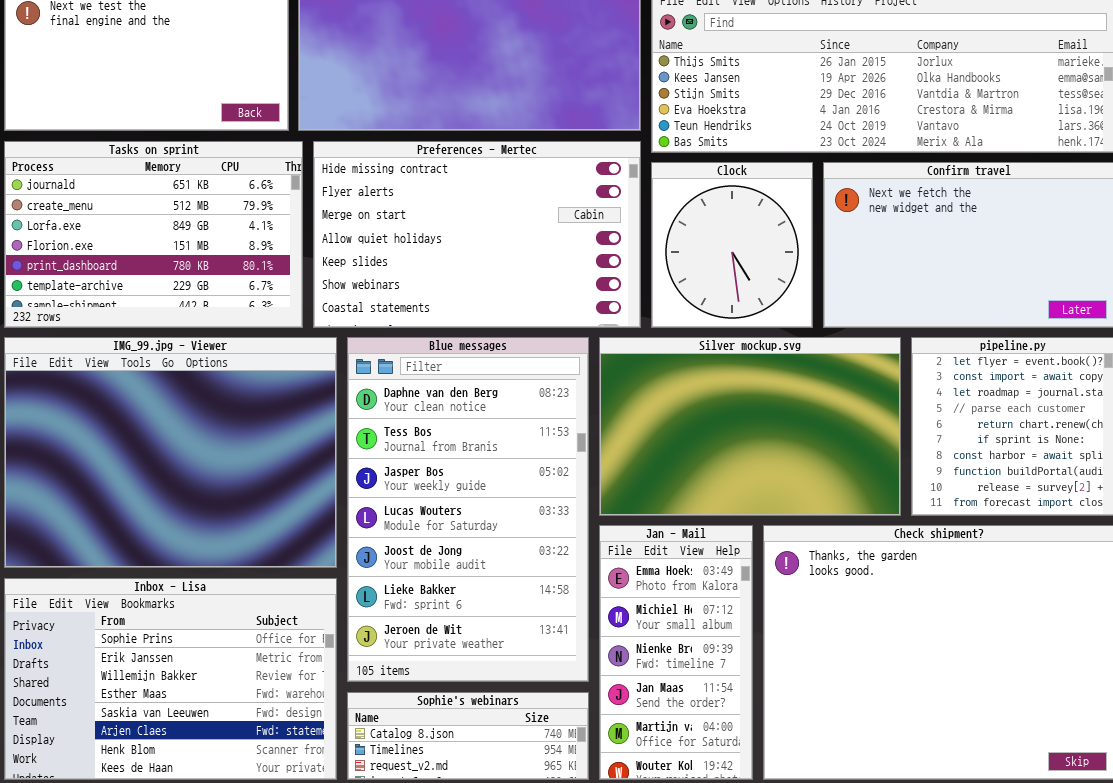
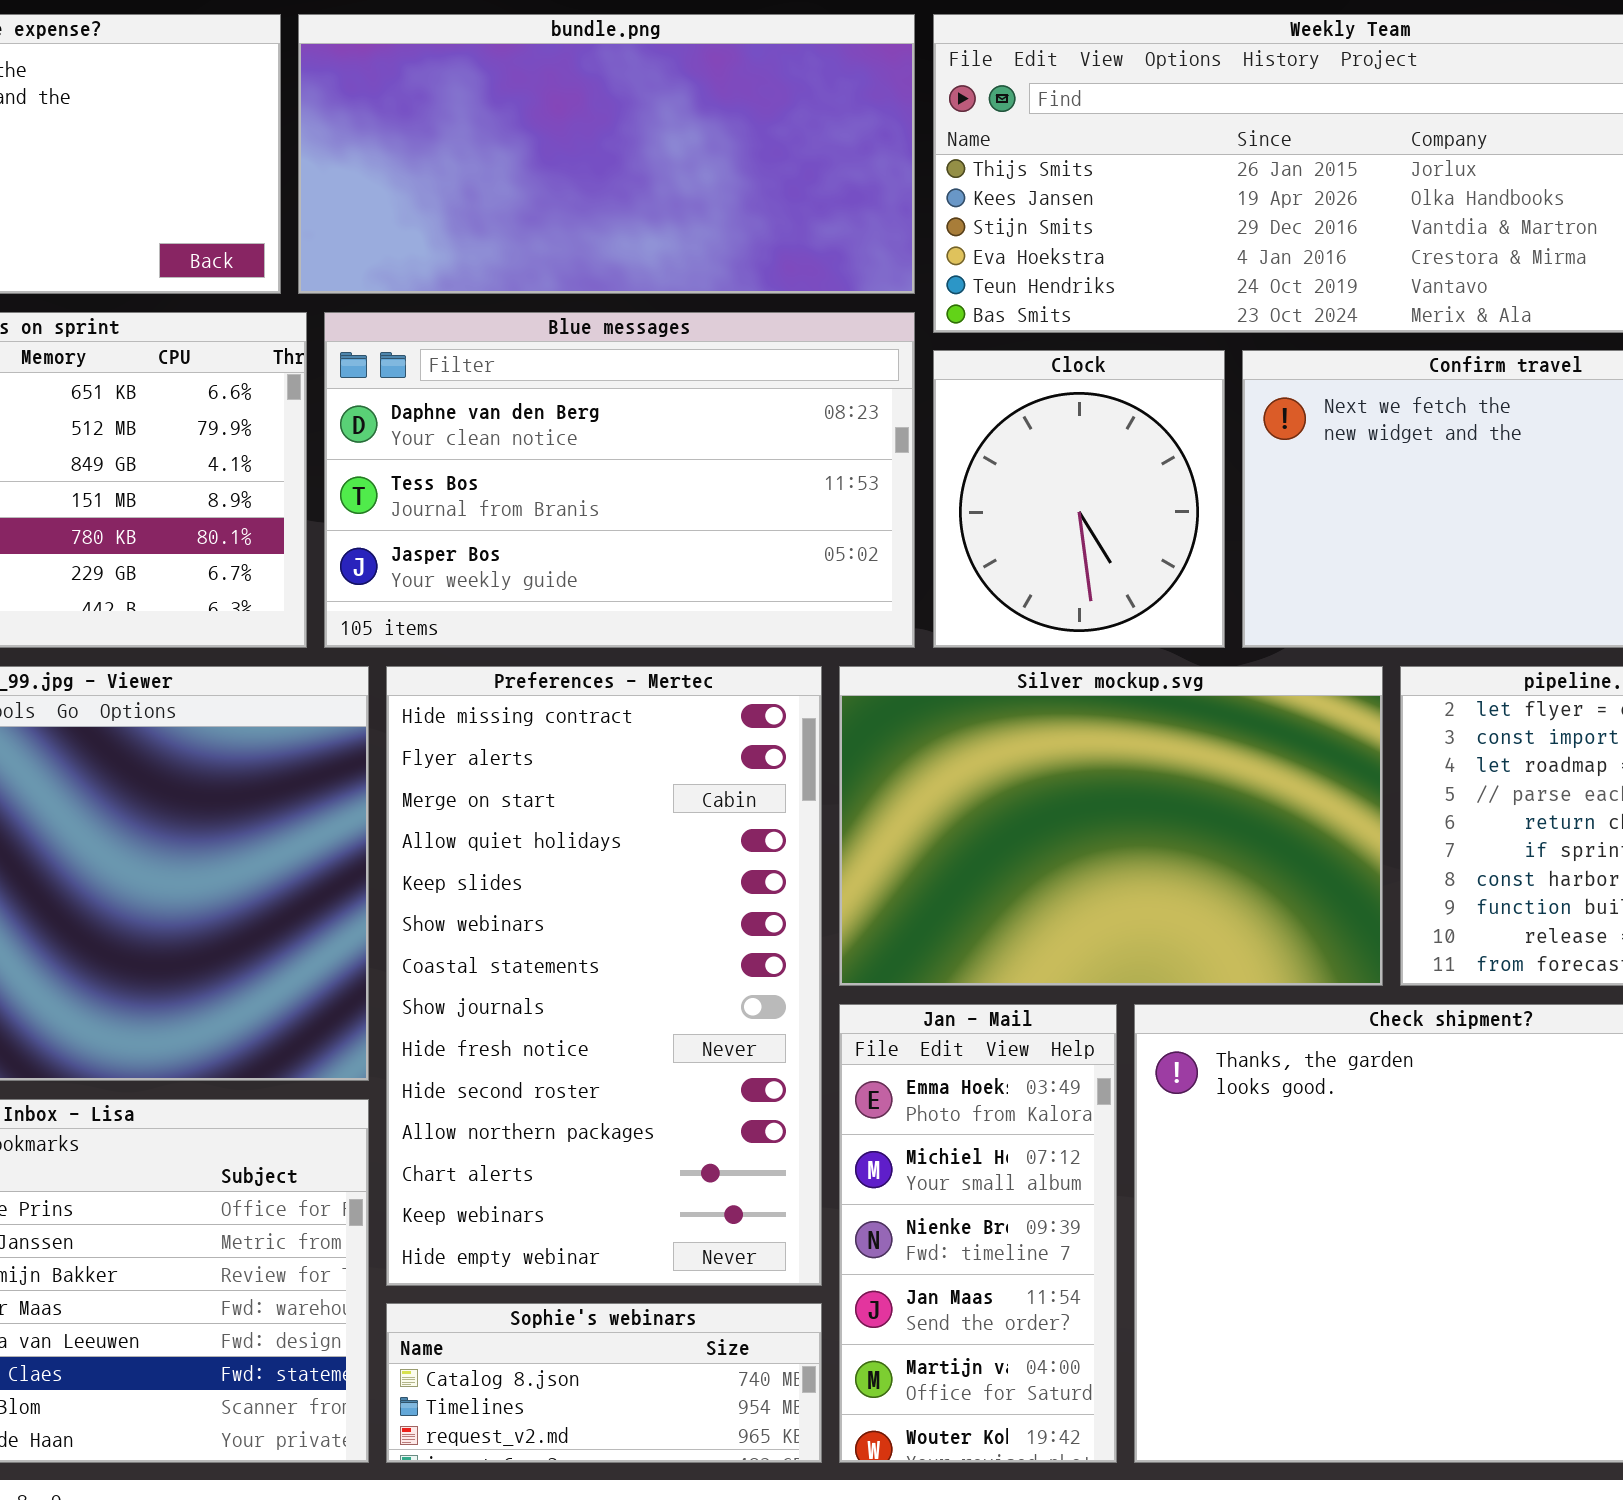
Preferences - Mertec: [313,141,641,328] -> [386,666,822,1286], moved, resized
Blue messages: [347,337,589,682] -> [324,312,915,648], moved, resized

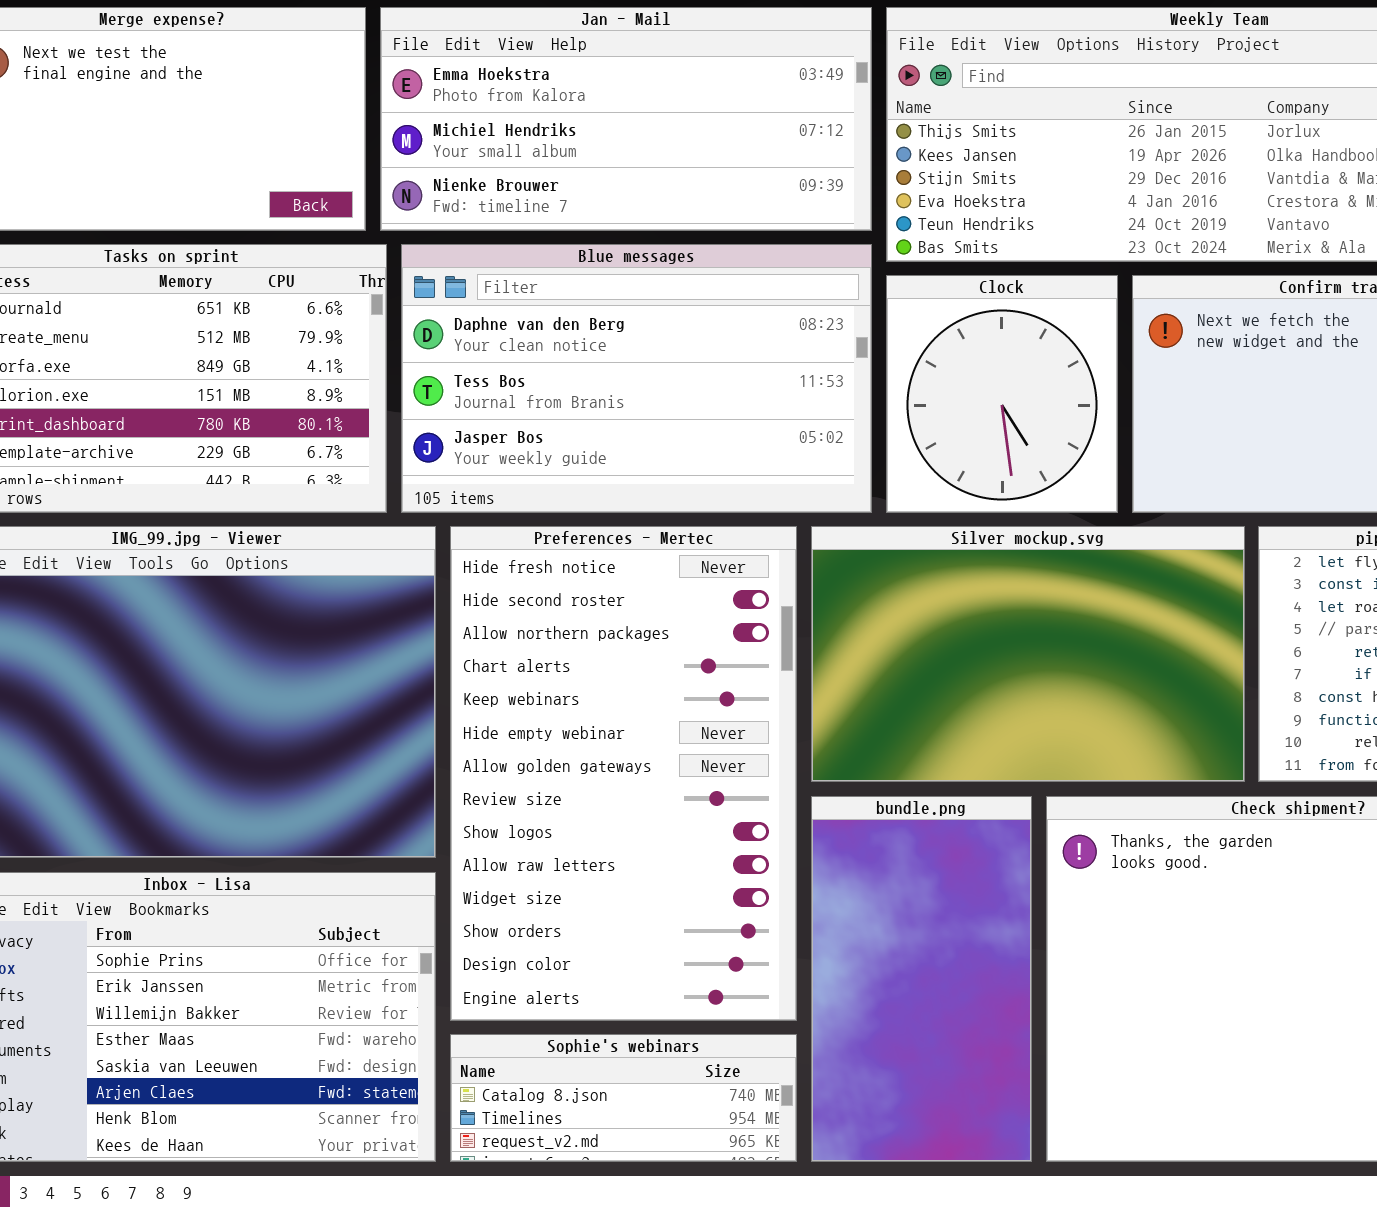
bundle.png: [298,14,915,294] -> [811,796,1032,1162], moved, resized
Preferences - Mertec: [386,666,822,1286] -> [450,526,797,1021], scrolled down 8 rows
Jan - Mail: [839,1004,1117,1463] -> [380,7,872,231], moved, resized

